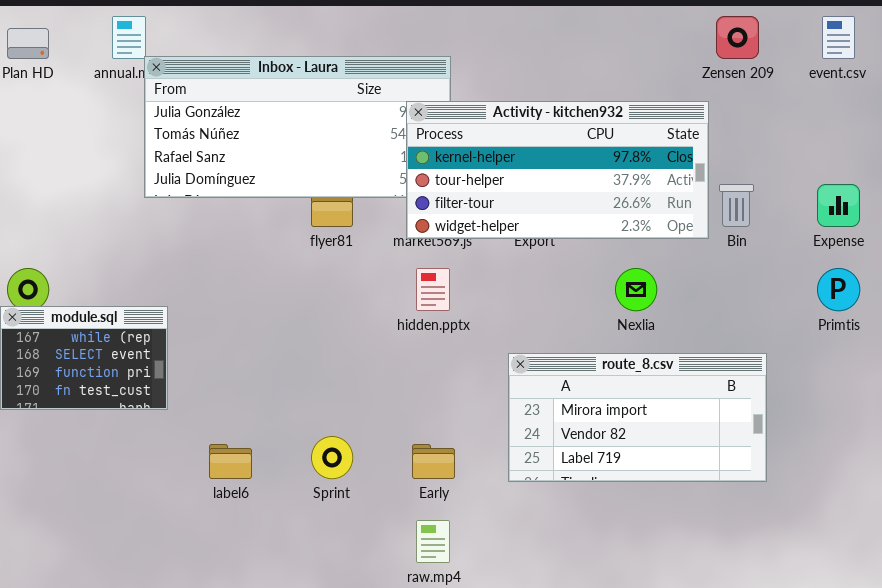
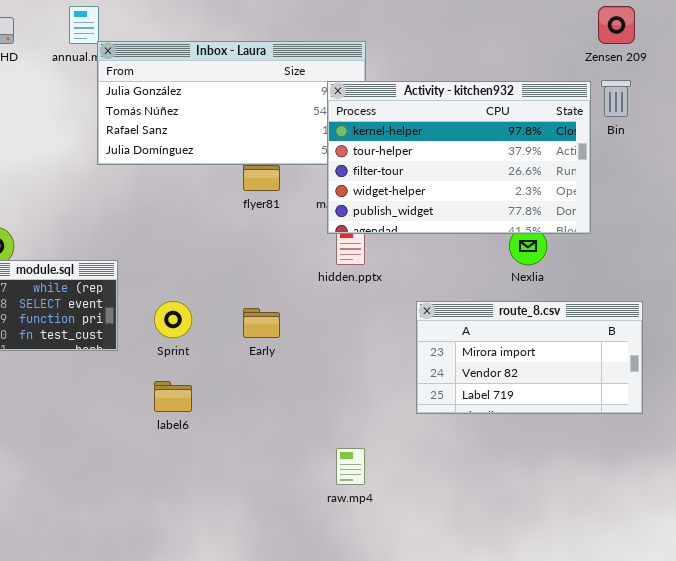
Activity - kitchen932: [406,101,709,239] -> [327,81,591,234], resized
Bin: [719,184,754,227] -> [601,80,631,117], moved
Sprint: [311,436,353,479] -> [154,301,192,338], moved
Early: [412,444,455,479] -> [243,308,280,338], moved

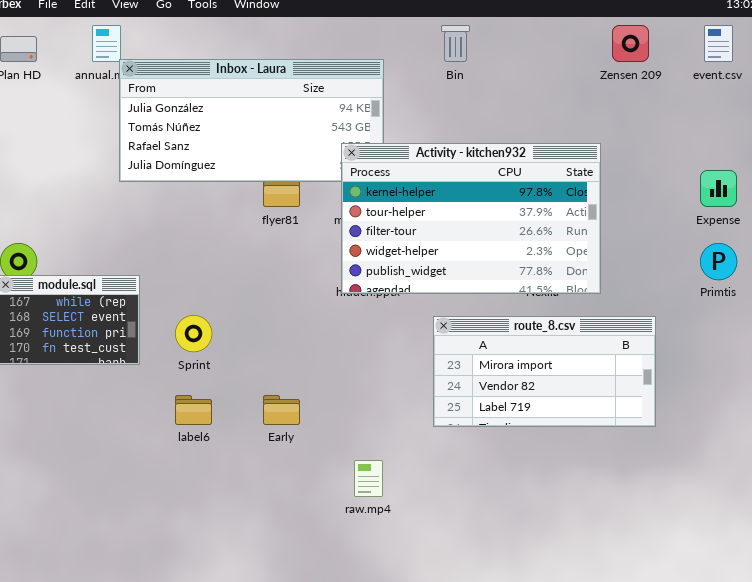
Bin: [601,80,631,117] -> [441,25,470,62], moved
Activity - kitchen932: [327,81,591,234] -> [341,143,601,294], moved
Early: [243,308,280,338] -> [263,395,300,425], moved

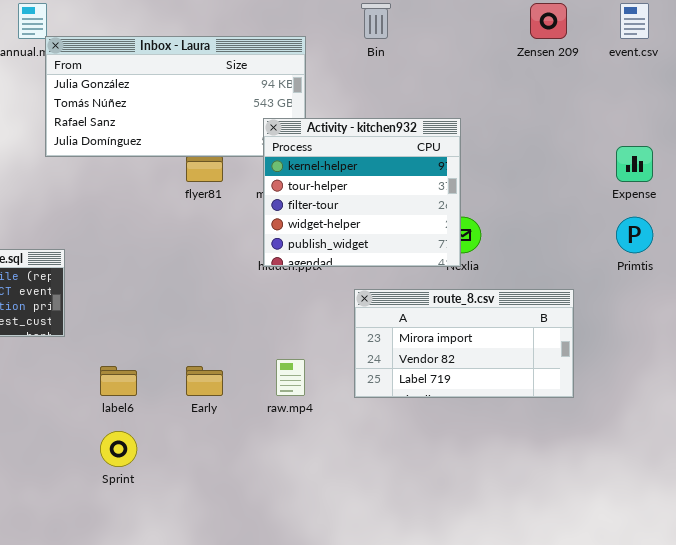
Activity - kitchen932: [341,143,601,294] -> [263,118,461,267], resized
Sprint: [175,315,212,352] -> [100,431,137,467], moved
raw.mp4: [354,460,383,497] -> [276,359,305,396], moved

